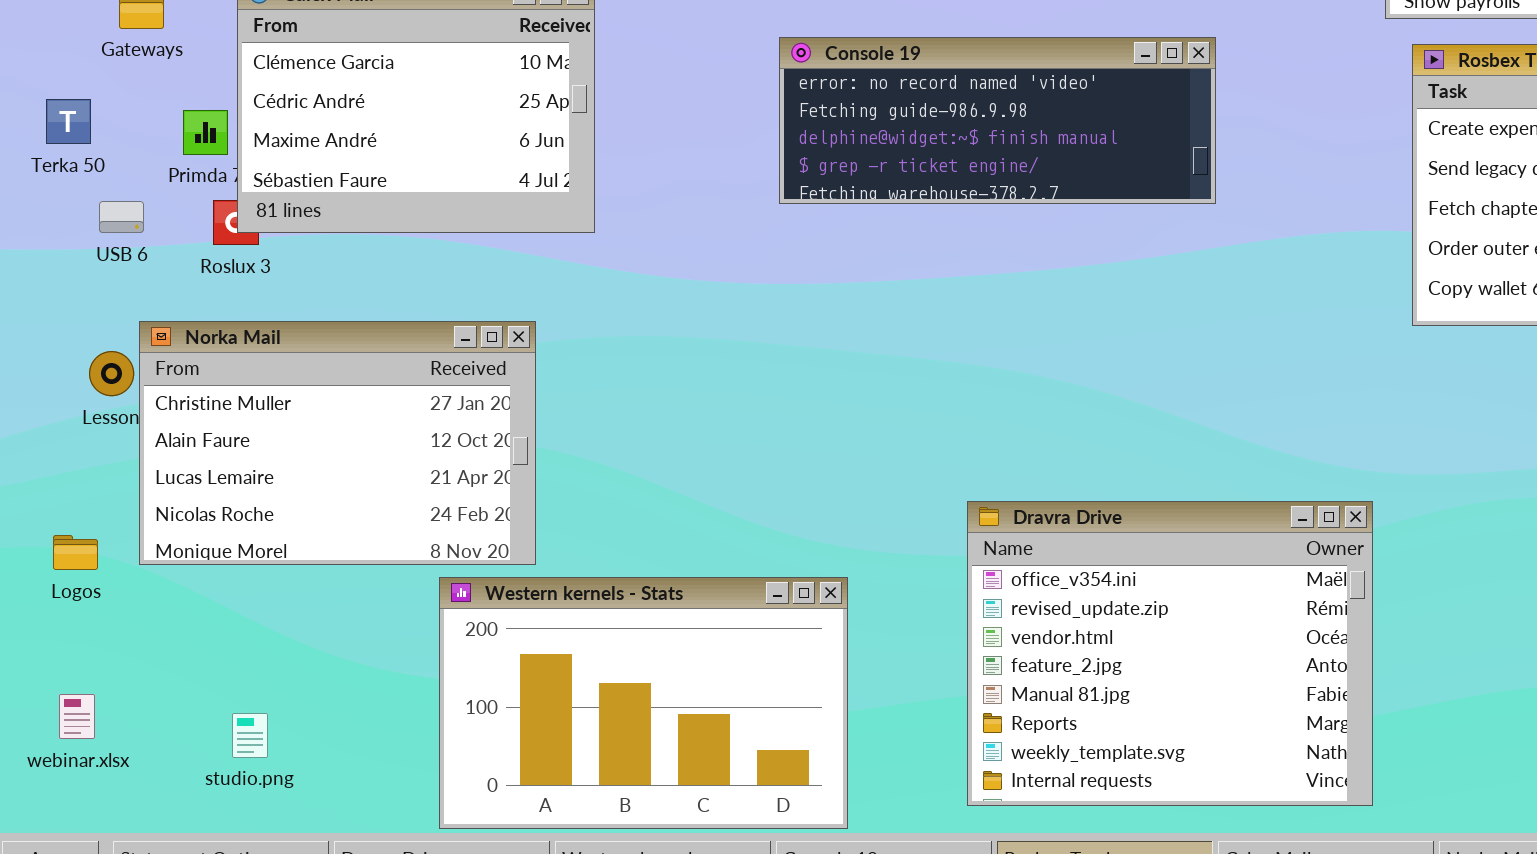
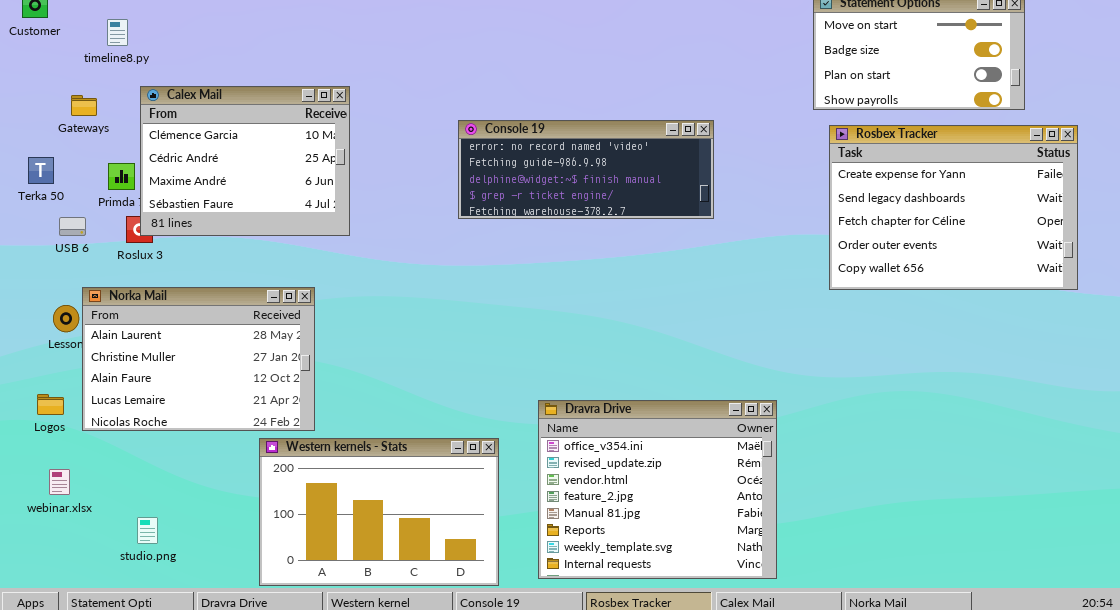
Norka Mail: [139,321,536,565] -> [82,287,315,431], scrolled up 1 row
Dravra Drive: [967,501,1373,806] -> [538,400,777,579], moved
Logos: [53,535,98,570] -> [37,394,64,415], moved
webinar.xlsx: [59,694,95,739] -> [49,469,70,495], moved

